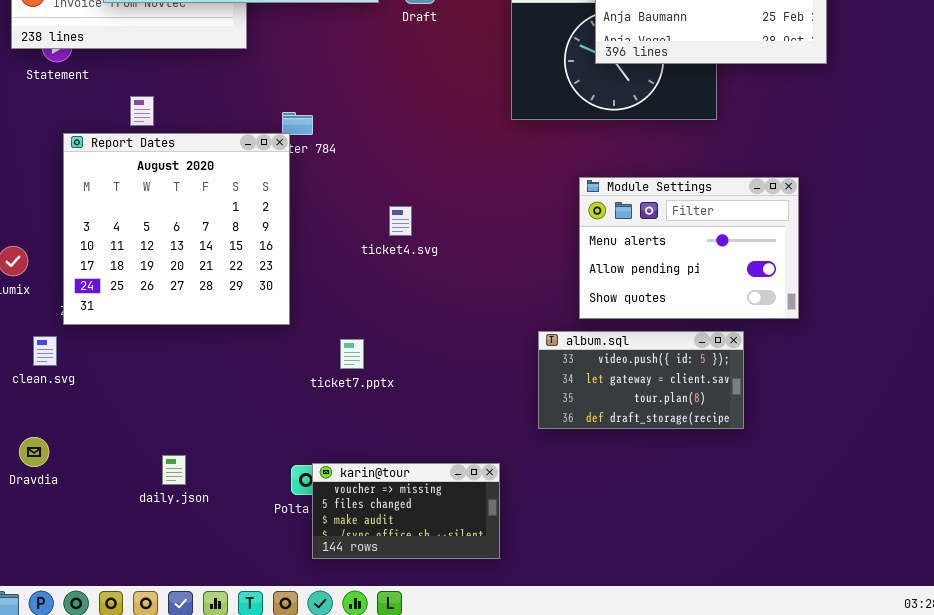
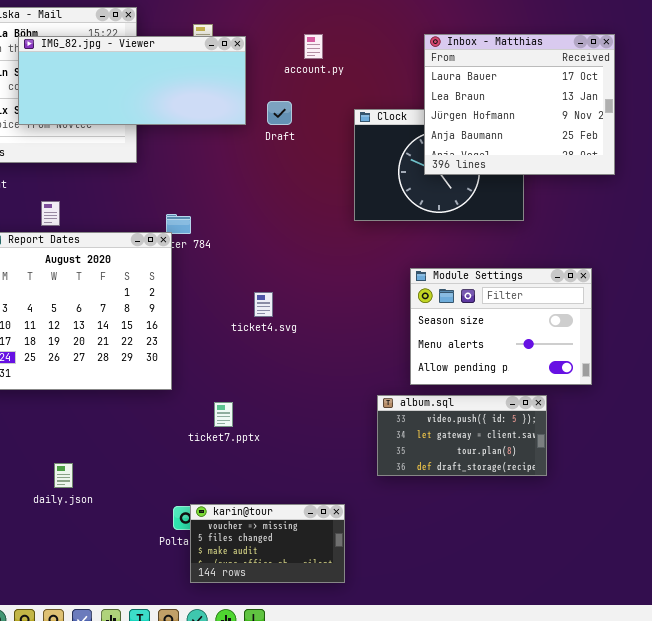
Module Settings: [579,177,799,319] -> [410,268,592,385], scrolled up 1 row
daily.json: [162,455,186,485] -> [54,463,73,488], moved

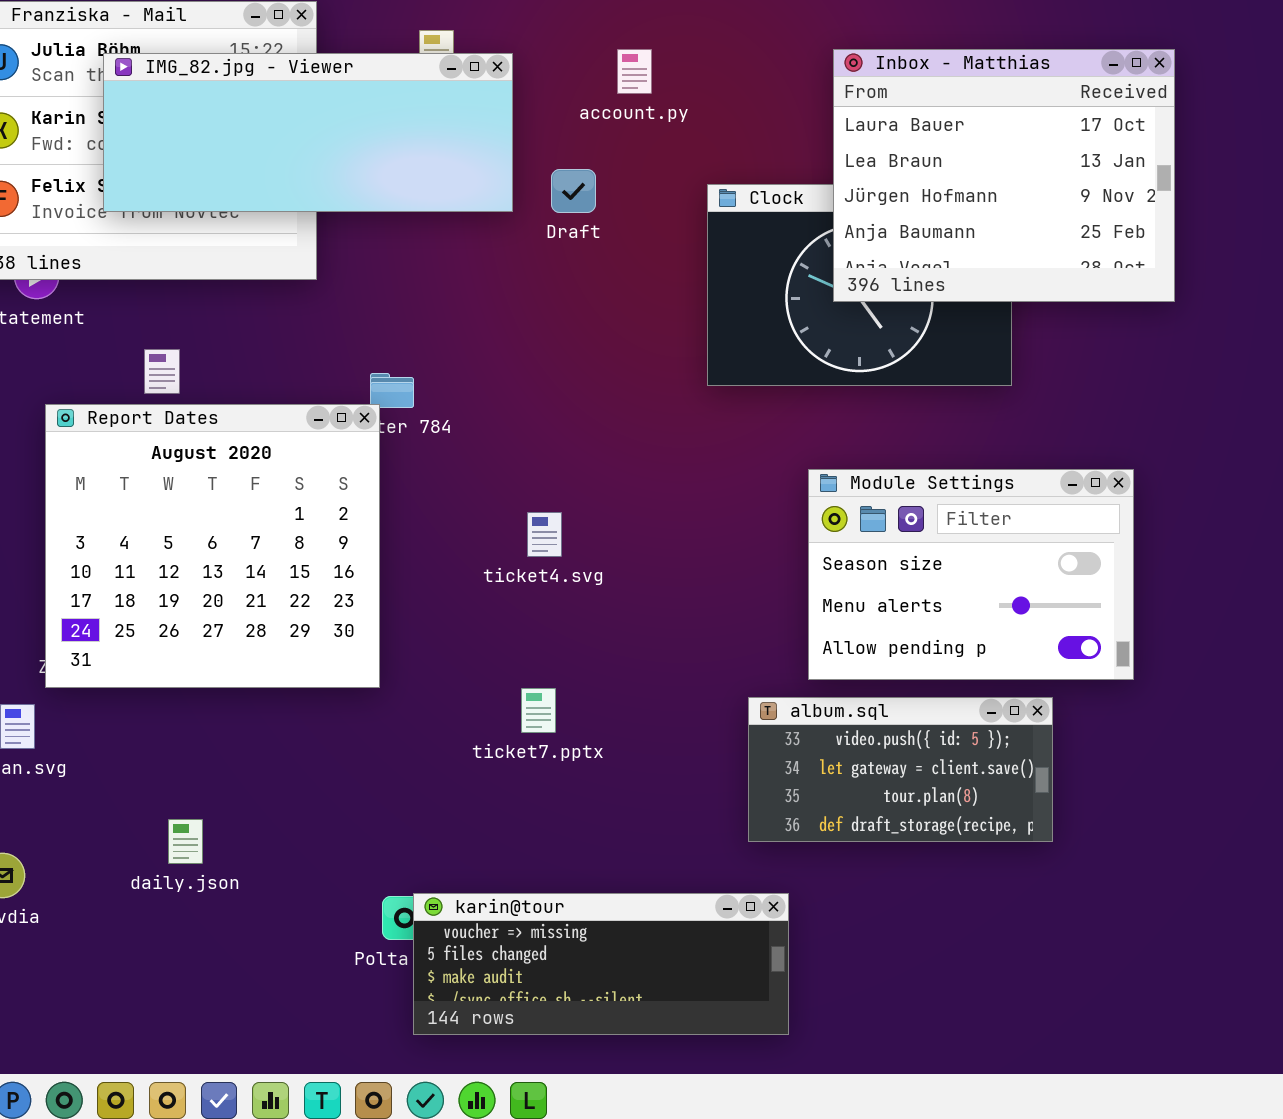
ticket7.pptx: [214,402,233,427] -> [521,688,556,733], moved
karin@tour: [190,504,345,583] -> [413,893,789,1035], resized

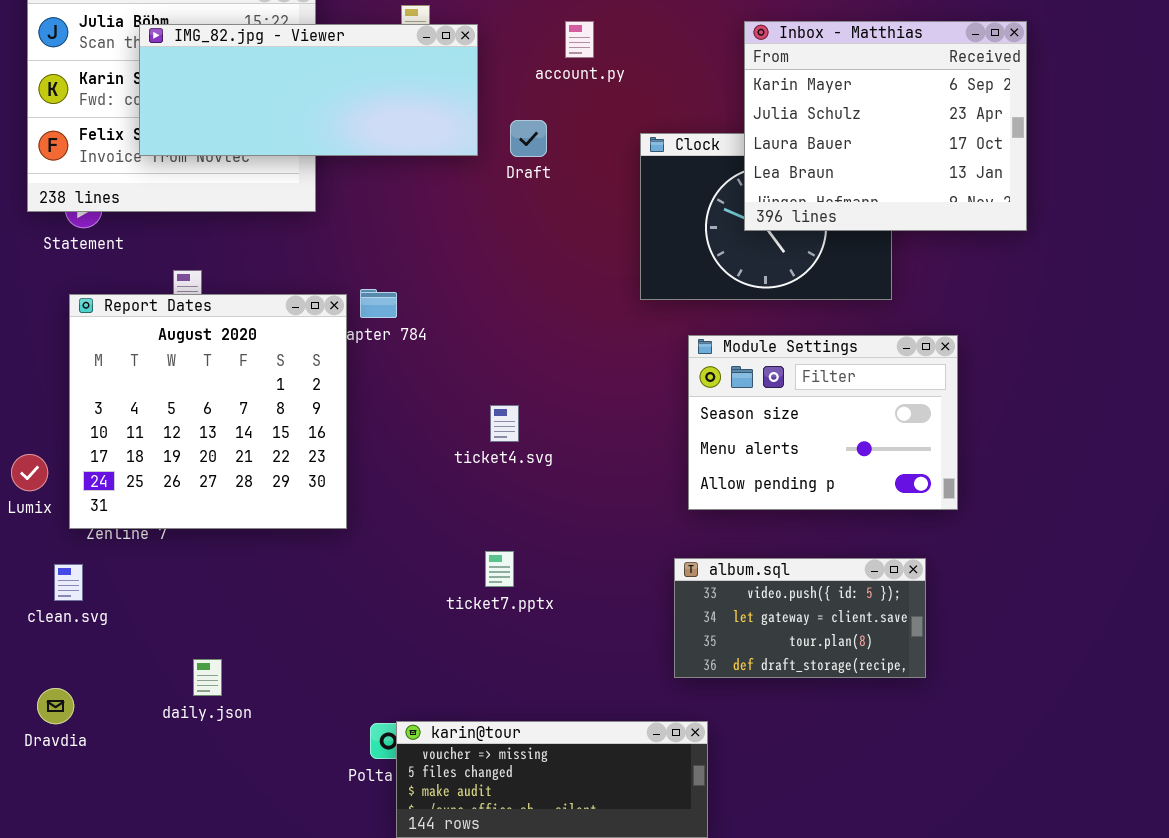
Inbox - Matthias: [833,49,1175,302] -> [744,21,1027,231], scrolled up 2 rows
Report Dates: [45,404,380,688] -> [69,294,347,529], moved
Module Settings: [808,469,1134,680] -> [688,335,958,510], moved

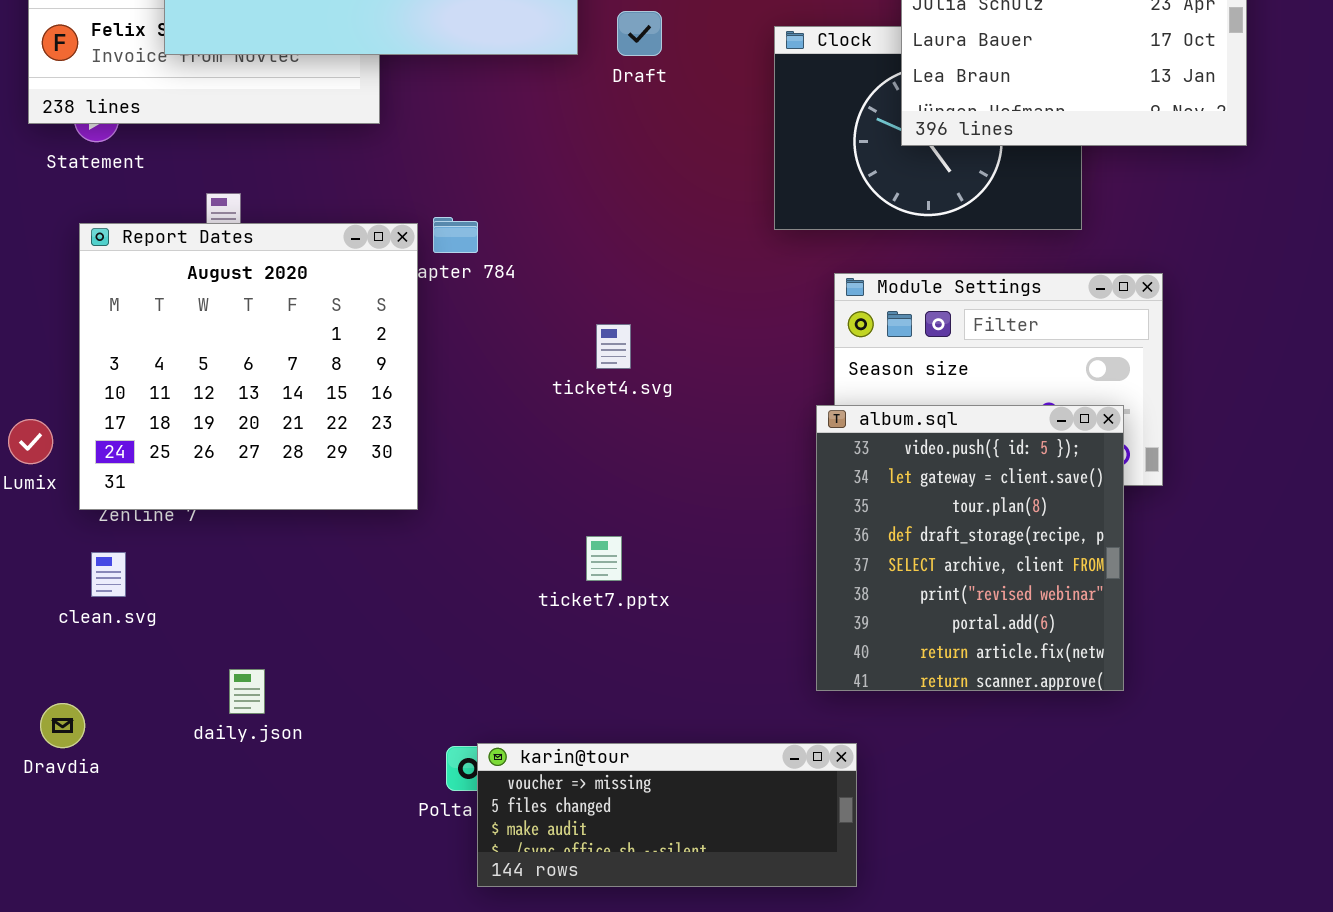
ticket4.svg: [490,405,519,442] -> [596,324,631,369], moved
album.sql: [674,558,926,678] -> [816,405,1124,691], resized
clean.svg: [54,564,83,601] -> [91,552,126,597], moved

